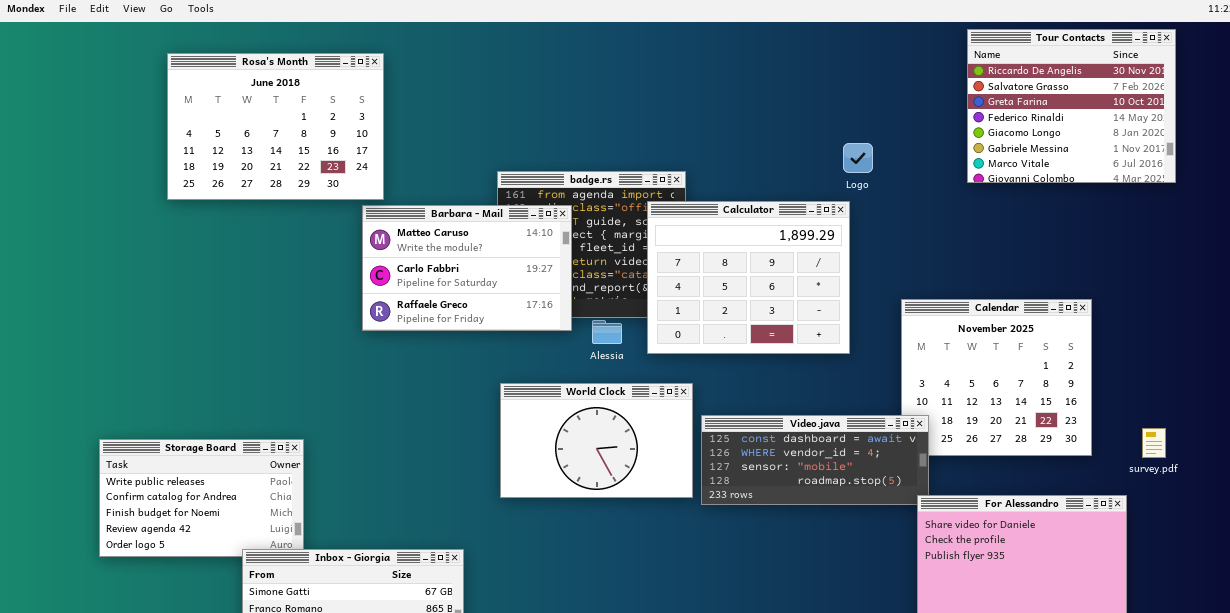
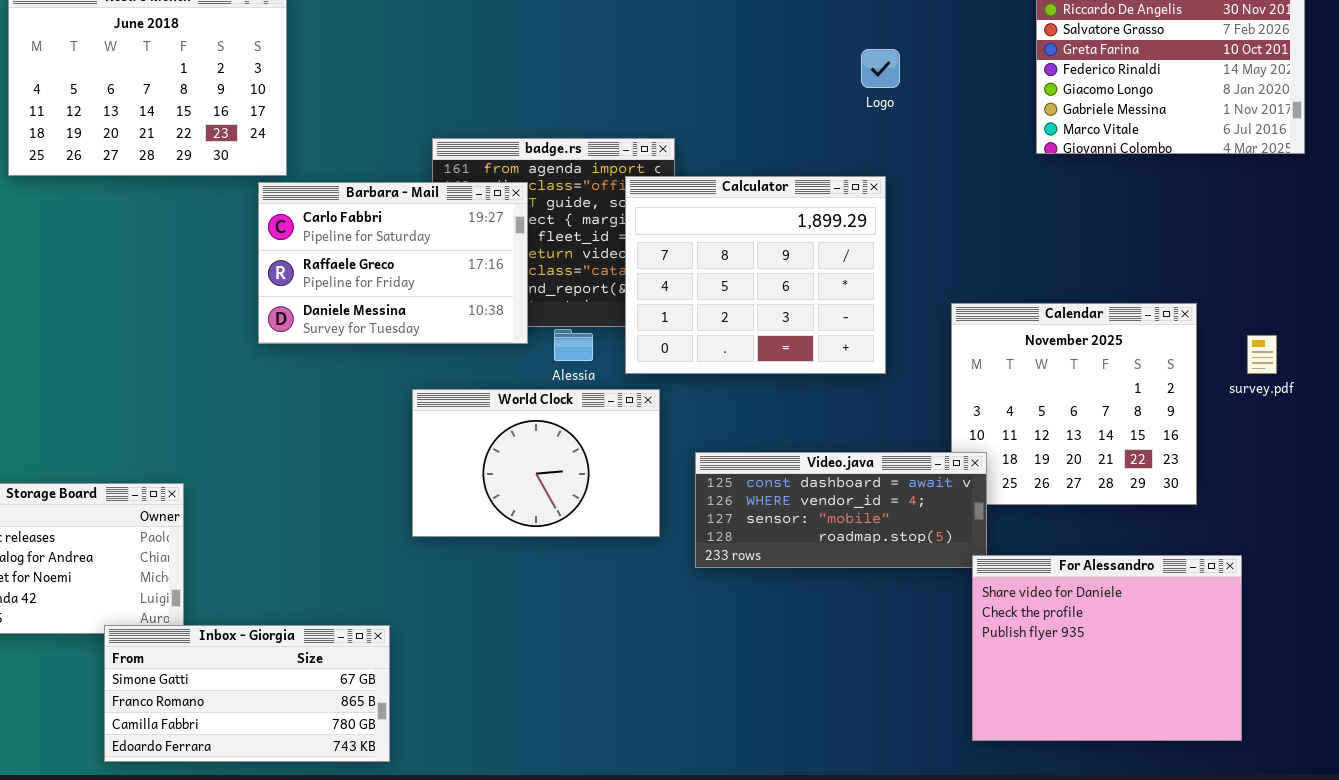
Logo: [843,143,873,173] -> [861,49,900,88], moved
Barbara - Mail: [362,205,572,331] -> [258,182,528,344], scrolled down 1 row
World Clock: [500,383,693,498] -> [412,389,660,537], moved
survey.pdf: [1142,428,1166,458] -> [1247,335,1277,374], moved

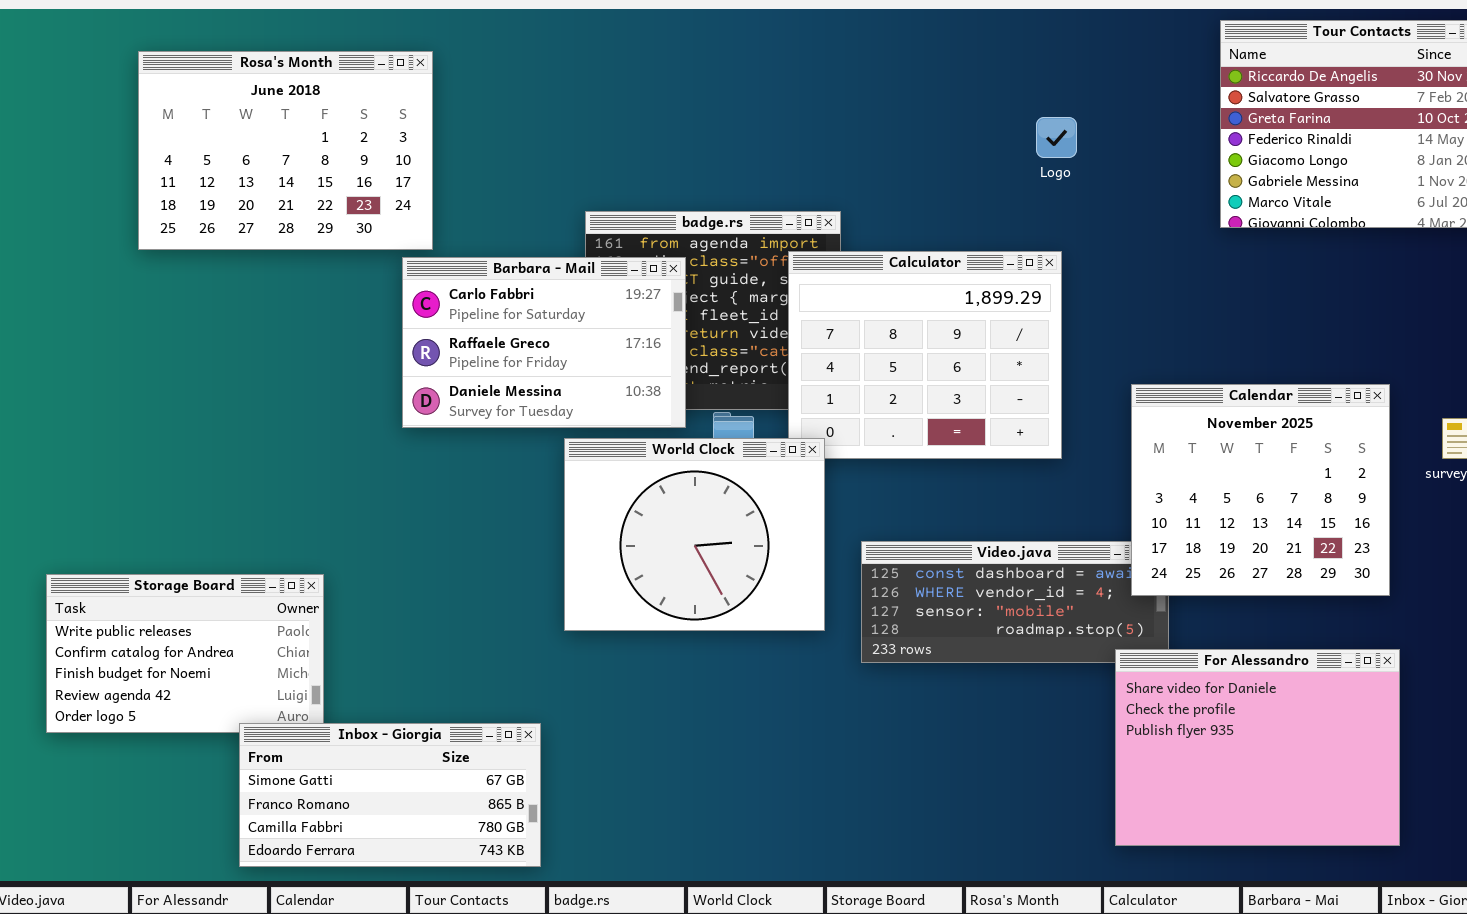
Calendar: [951,303,1197,505] -> [1131,384,1390,596], raised
World Clock: [412,389,660,537] -> [564,438,825,631], resized
For Alessandro: [972,555,1242,741] -> [1115,649,1400,846], moved

